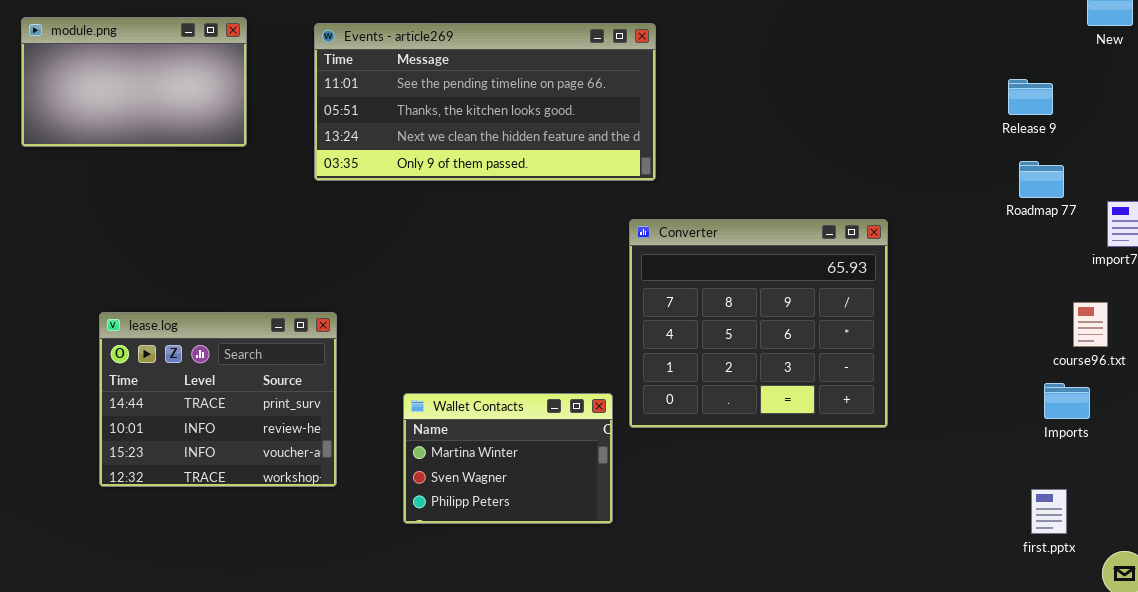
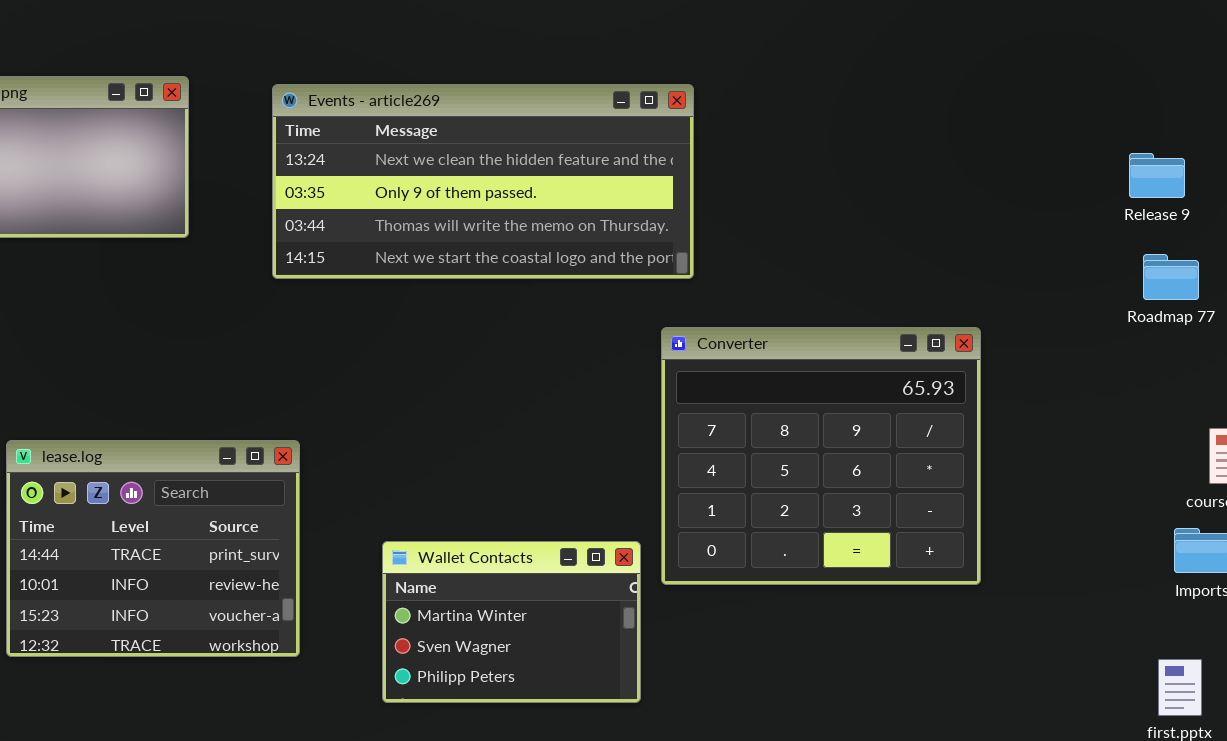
Events - article269: [314,23,656,181] -> [272,84,694,279], scrolled down 2 rows

